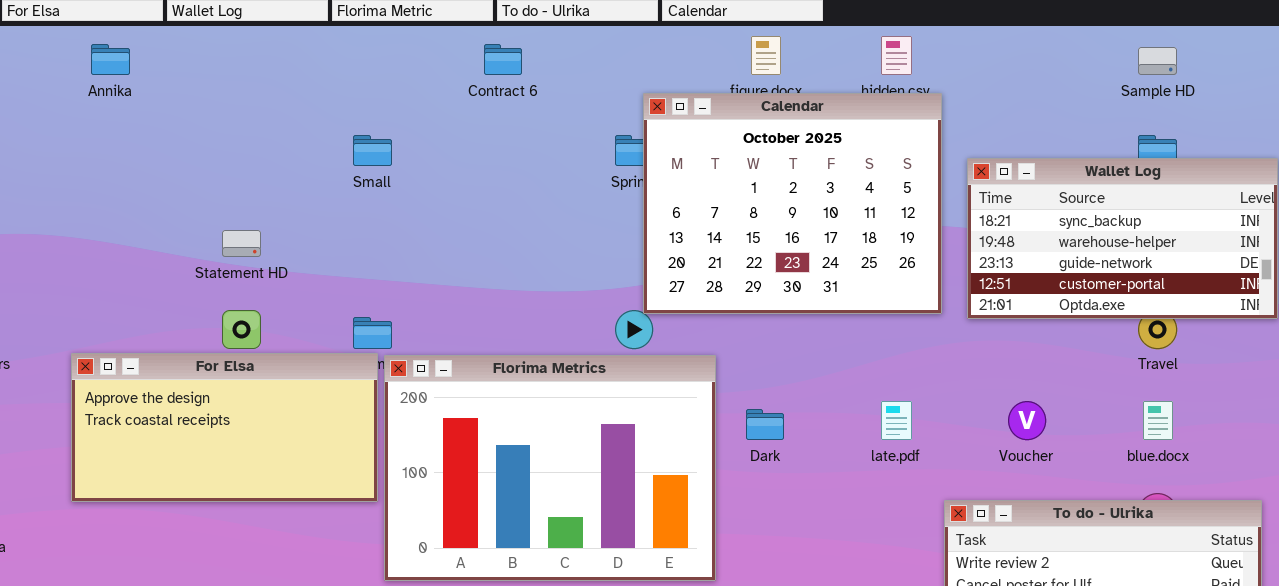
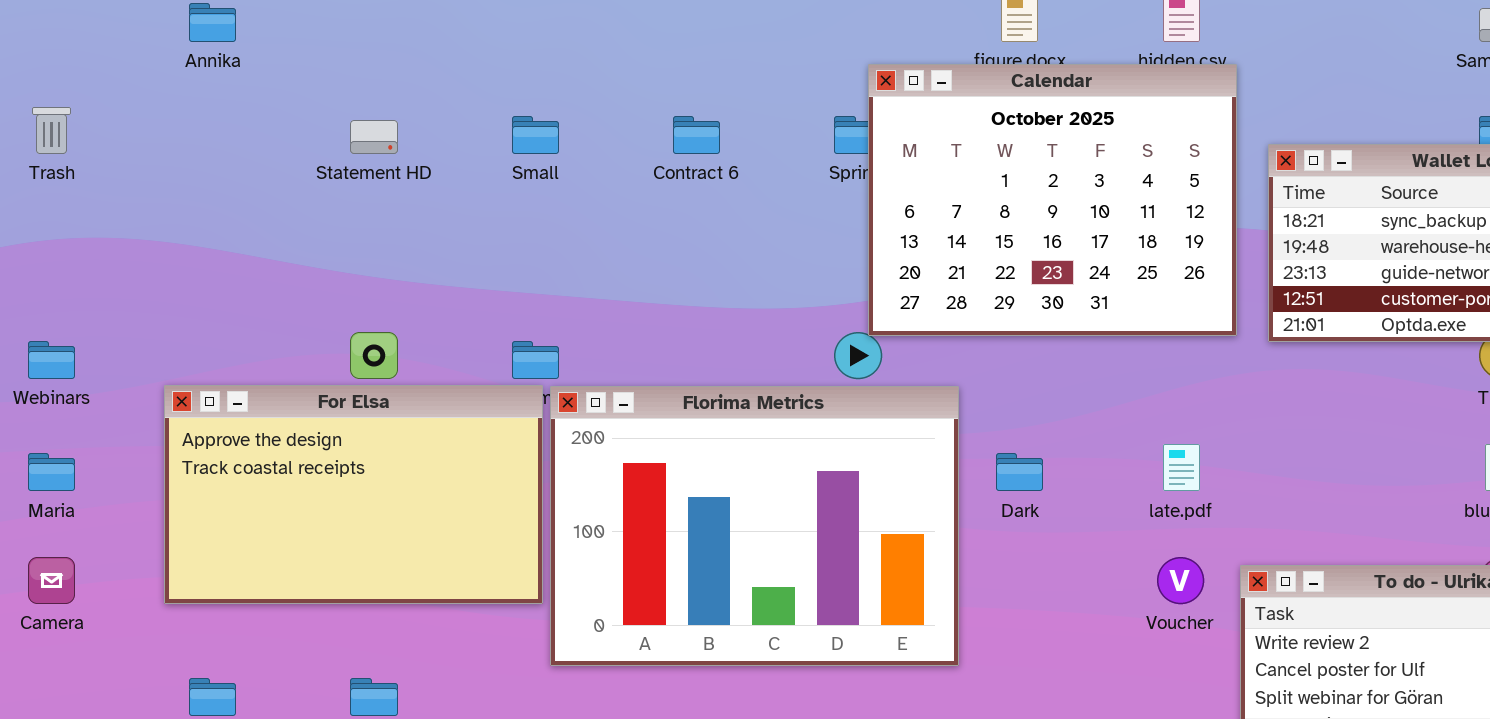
Contract 6: [484,44,522,75] -> [673,116,720,154], moved
Statement HD: [222,230,261,257] -> [350,120,398,154], moved
For Elsa: [71,353,378,502] -> [164,385,543,604], resized
Voucher: [1008,401,1046,440] -> [1157,557,1204,604], moved

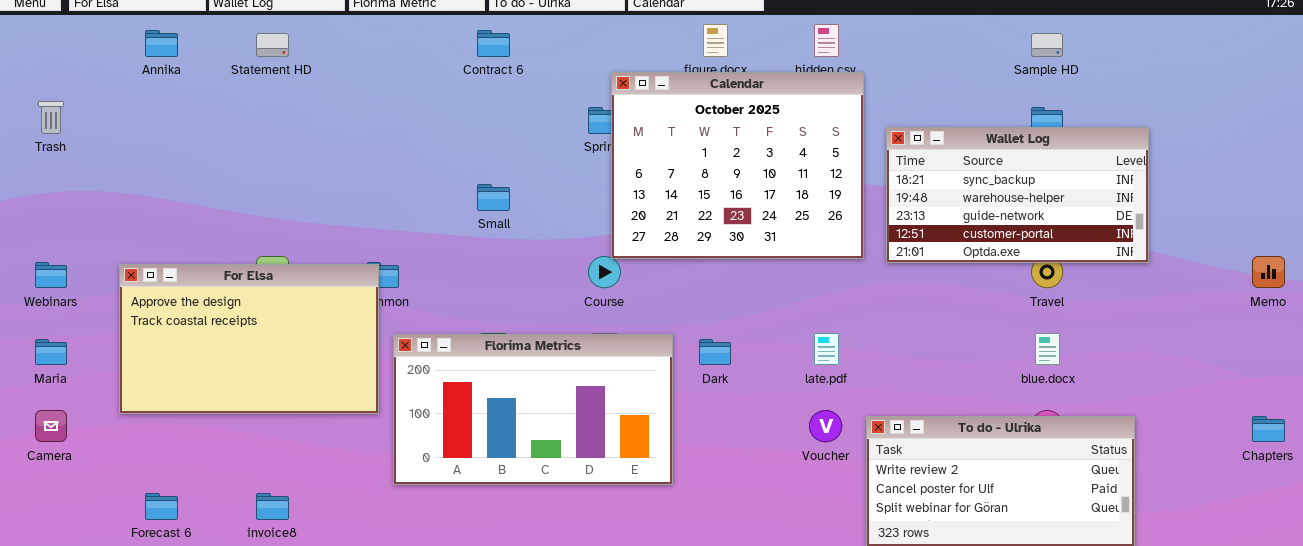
Small: [512,116,559,154] -> [477,184,510,211], moved
Contract 6: [673,116,720,154] -> [477,30,510,57], moved
Statement HD: [350,120,398,154] -> [256,33,289,57], moved
For Elsa: [164,385,543,604] -> [119,264,379,414], moved
Florima Metrics: [550,386,959,666] -> [393,334,673,485], resized

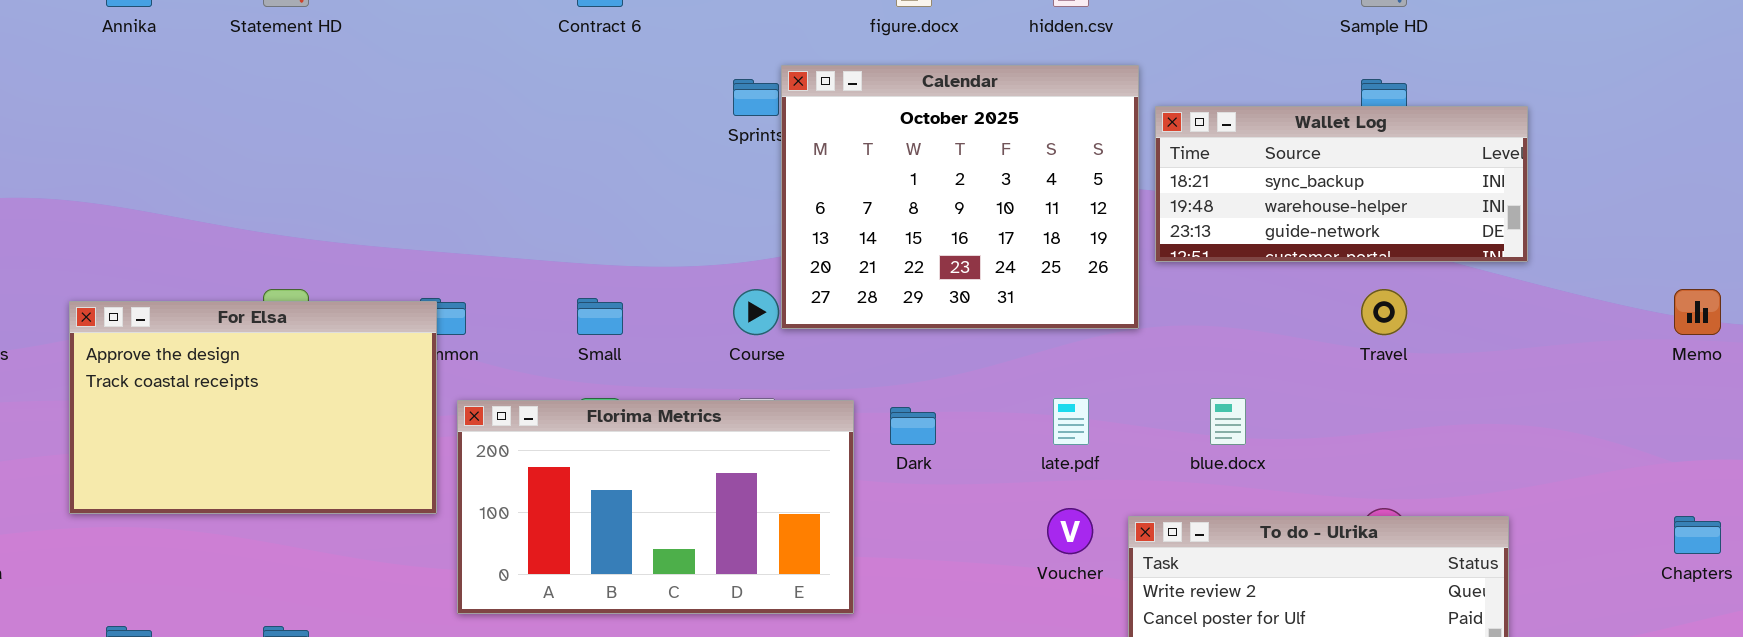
Calendar: [611,72,864,259] -> [781,65,1139,329], moved
Wallet Log: [886,127,1149,263] -> [1155,106,1528,262], resized
Small: [477,184,510,211] -> [577,298,623,335], moved
blue.docx: [1035,333,1060,365] -> [1210,398,1246,445], moved

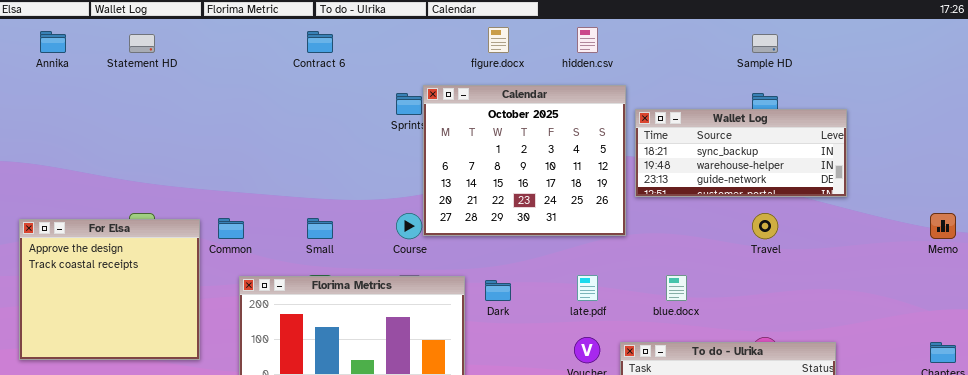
For Elsa: [69,301,437,514] -> [19,219,200,360], resized

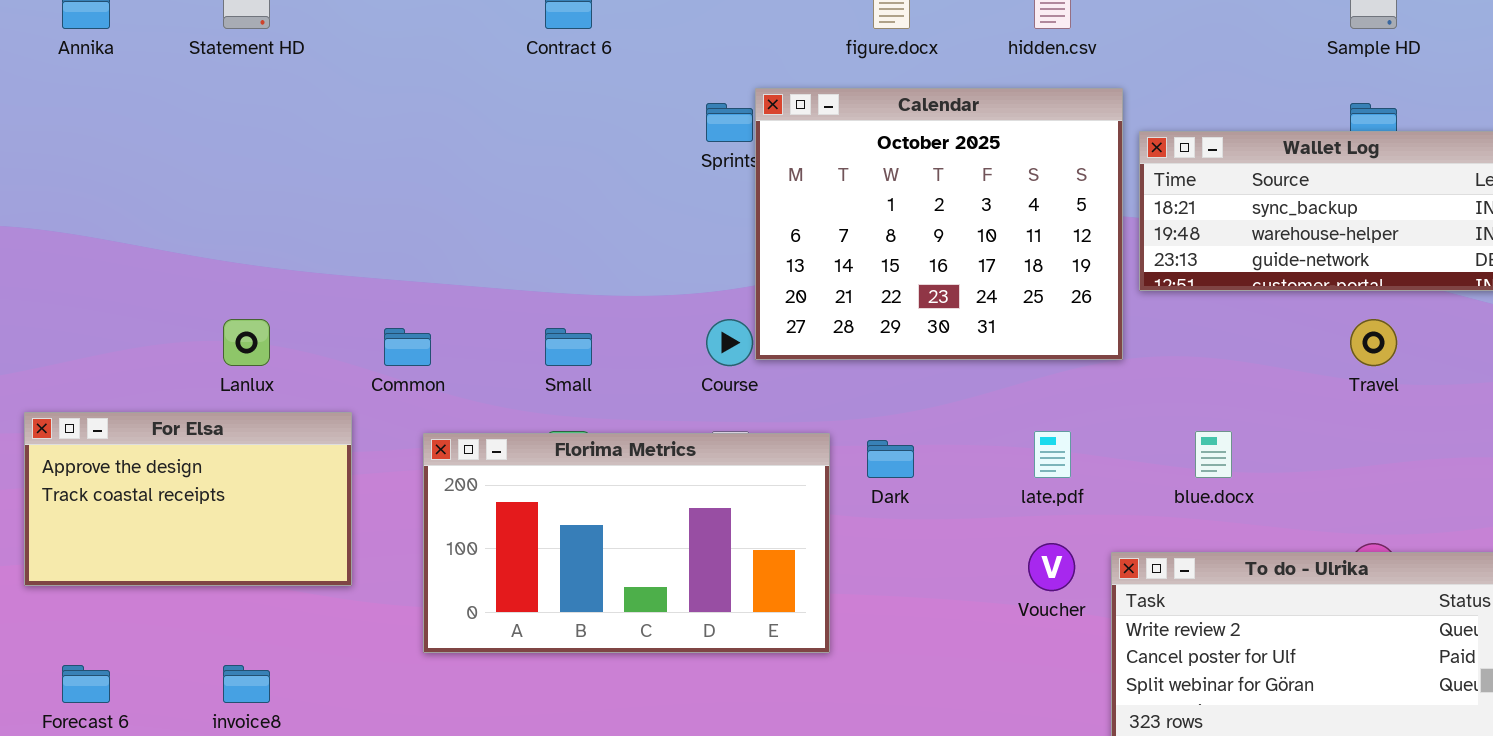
For Elsa: [19,219,200,360] -> [24,412,352,586], resized

